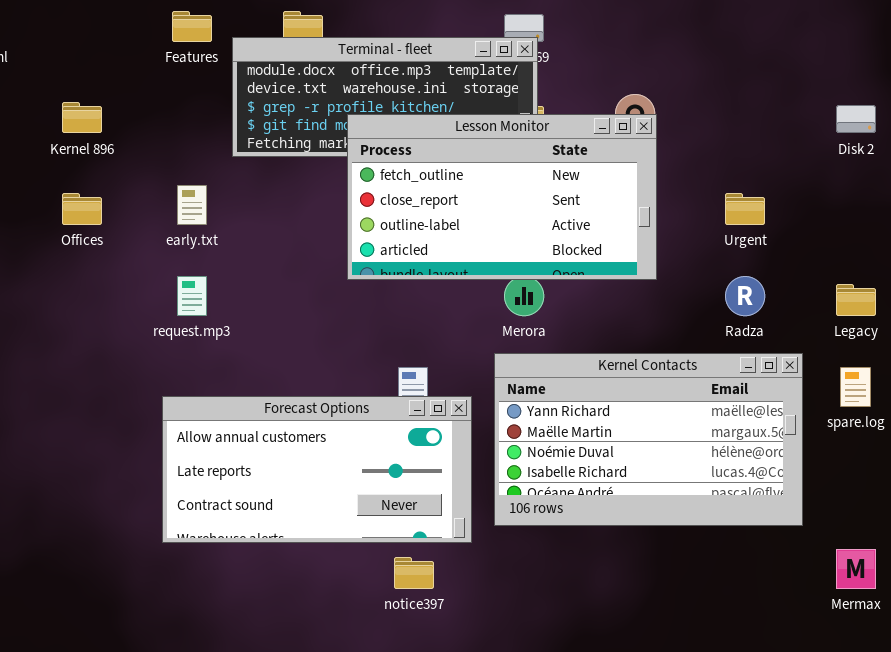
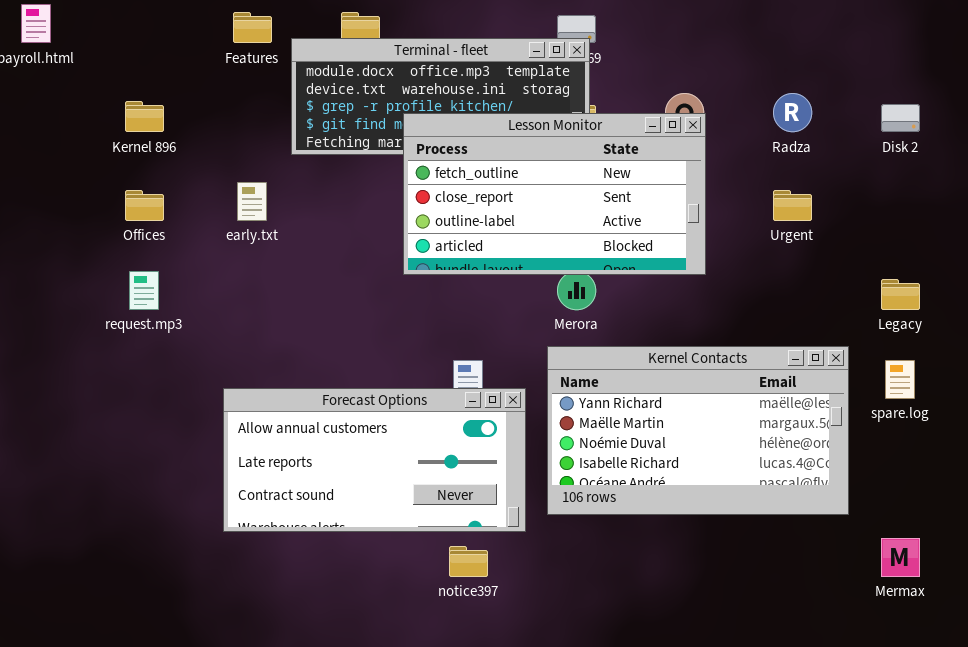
request.mp3: [177,276,207,316] -> [129,271,159,310], moved
Radza: [725,276,765,316] -> [773,93,812,132], moved

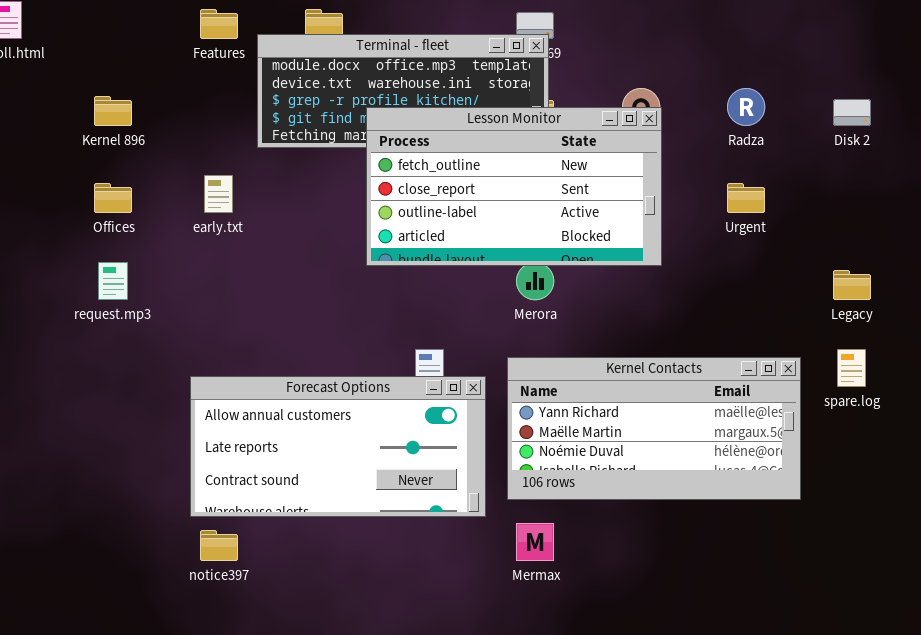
Kernel Contacts: [547,346,849,515] -> [507,357,801,500], resized
Mermax: [881,538,920,577] -> [516,523,554,561], moved
notice397: [449,546,488,577] -> [200,530,238,561], moved

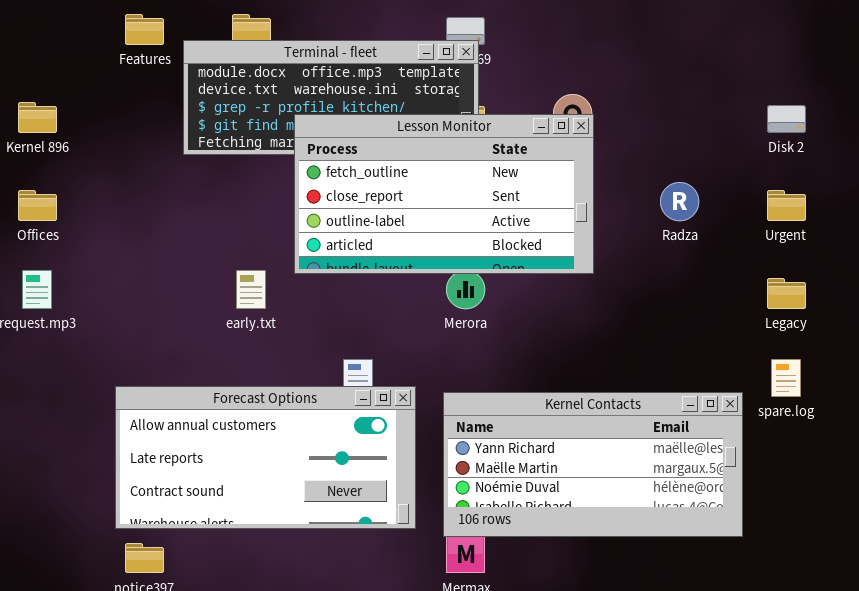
Radza: [727,88,765,126] -> [660,182,699,221], moved
early.txt: [204,175,233,213] -> [236,270,266,309], moved
Urgent: [727,183,765,213] -> [767,190,806,221], moved
Kernel Contacts: [507,357,801,500] -> [443,392,743,537], moved

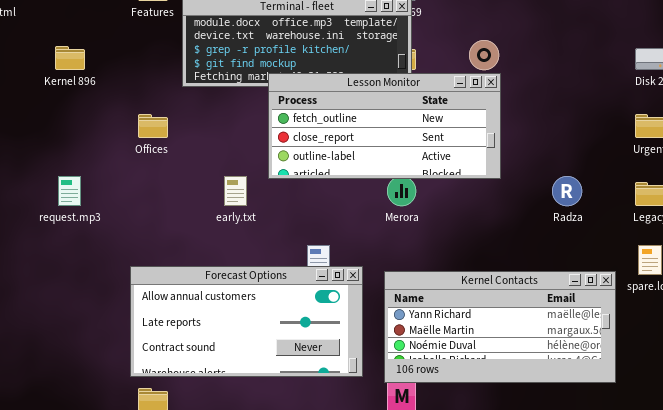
Lesson Monitor: [294,114,594,274] -> [268,73,501,179], resized
Radza: [660,182,699,221] -> [552,176,582,206], moved
Offices: [18,190,57,221] -> [138,114,168,138], moved

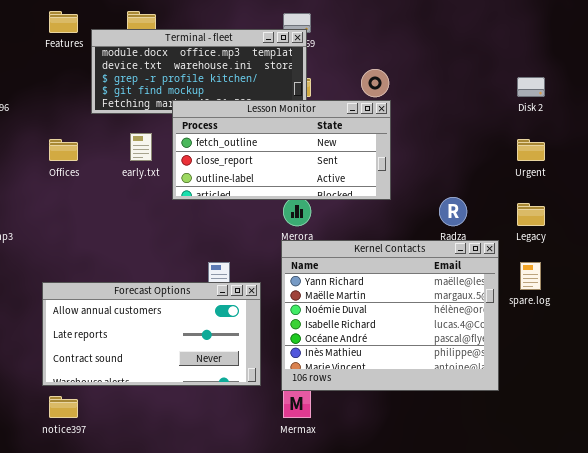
early.txt: [224,176,247,206] -> [130,133,152,161], moved
Kernel Contacts: [384,271,616,383] -> [281,240,499,391], resized

